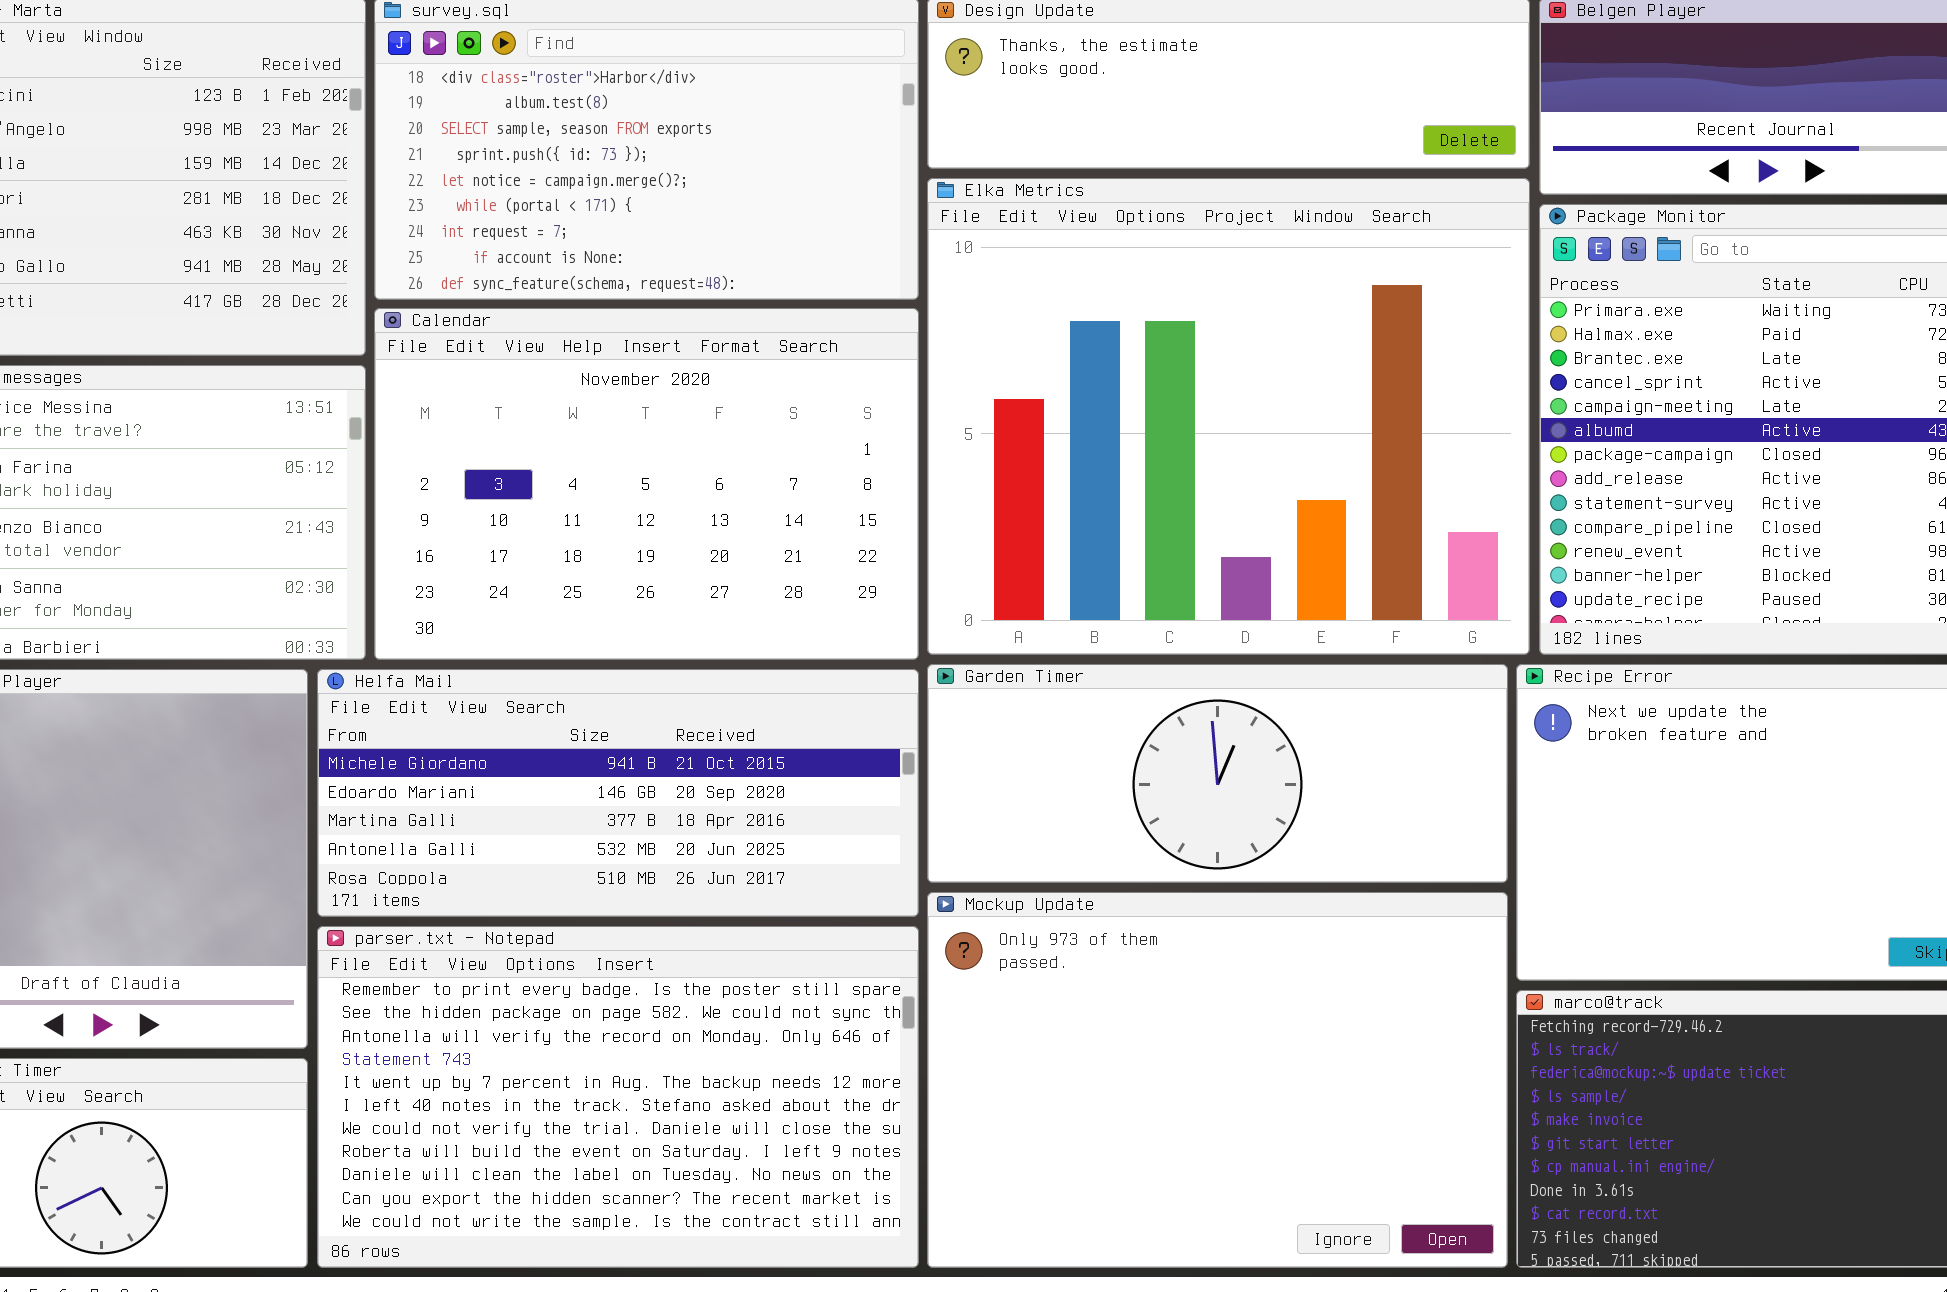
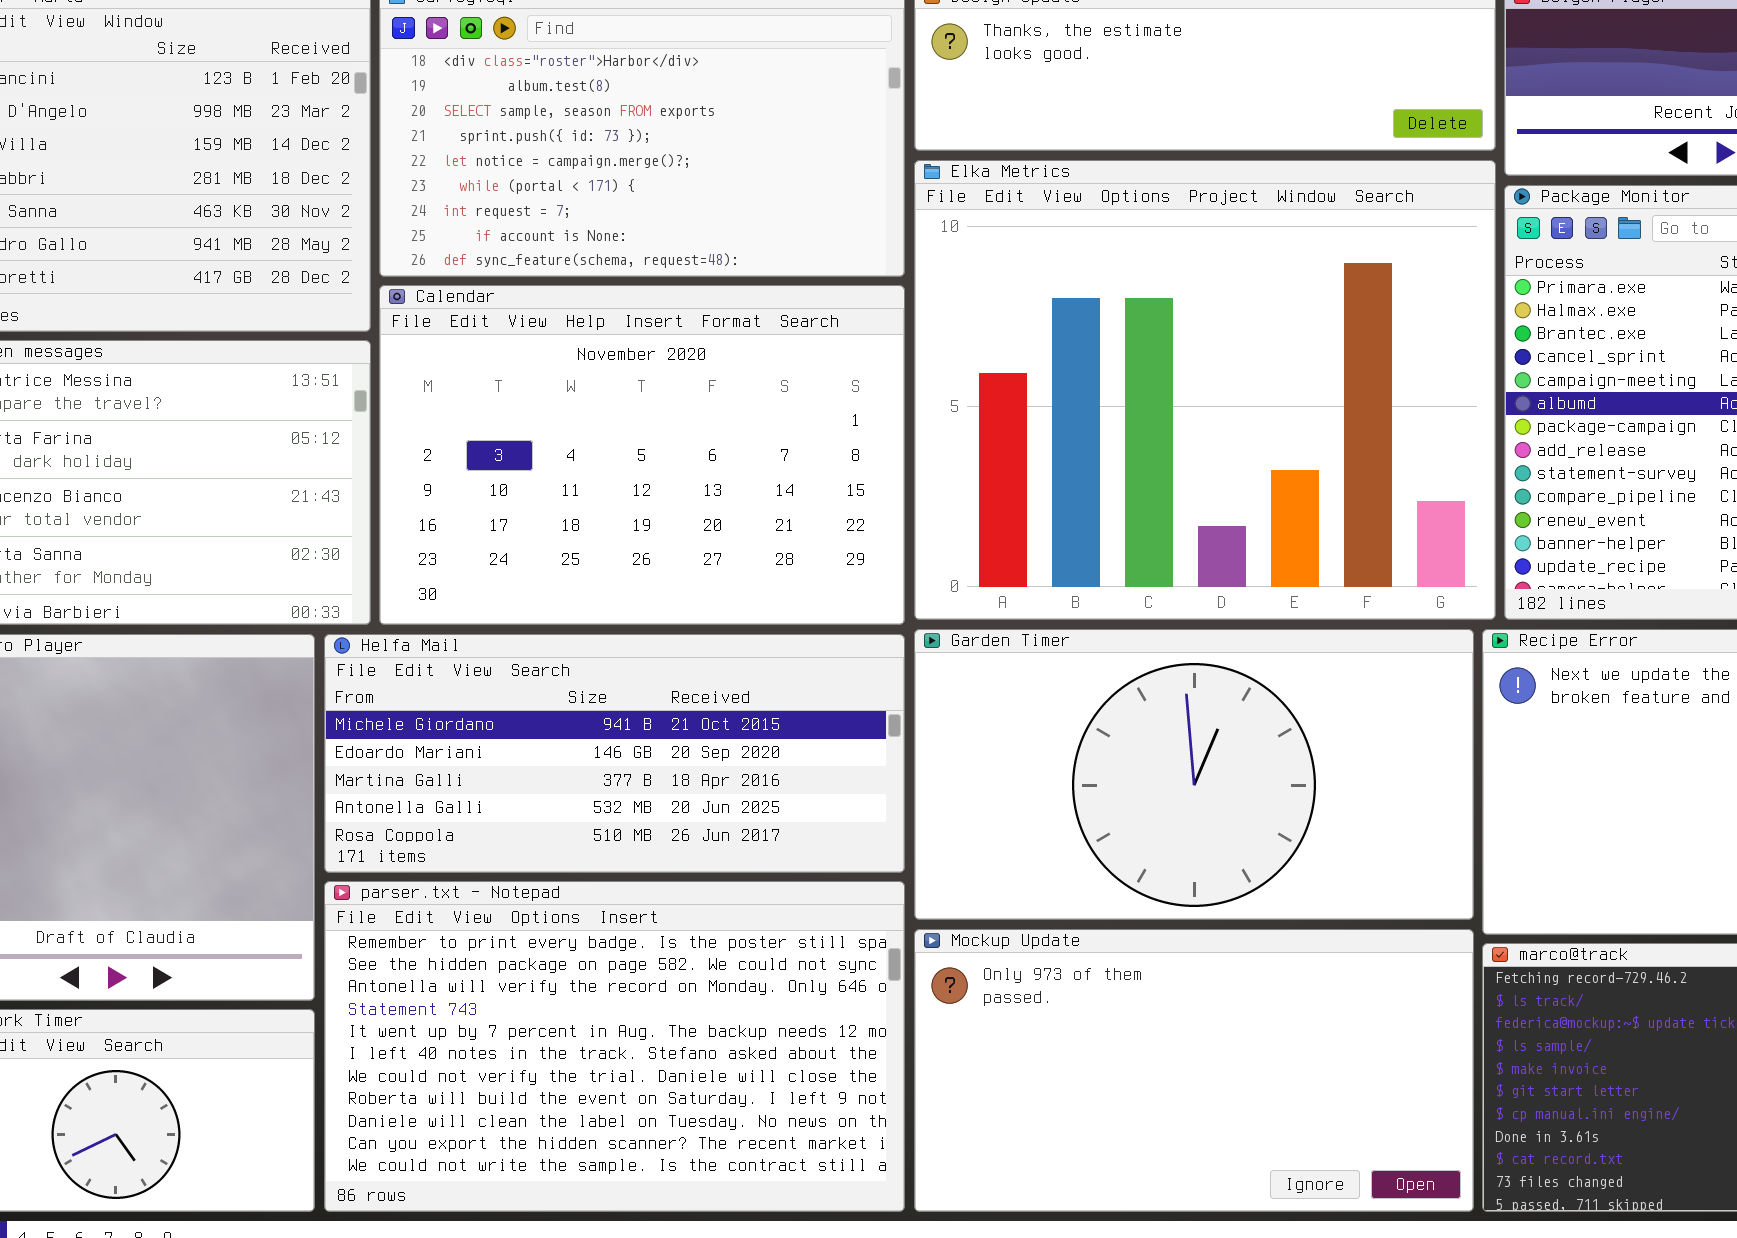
Garden Timer: [927,664,1508,883] -> [914,629,1474,920], resized
Mockup Update: [927,892,1508,1268] -> [914,929,1474,1212], resized

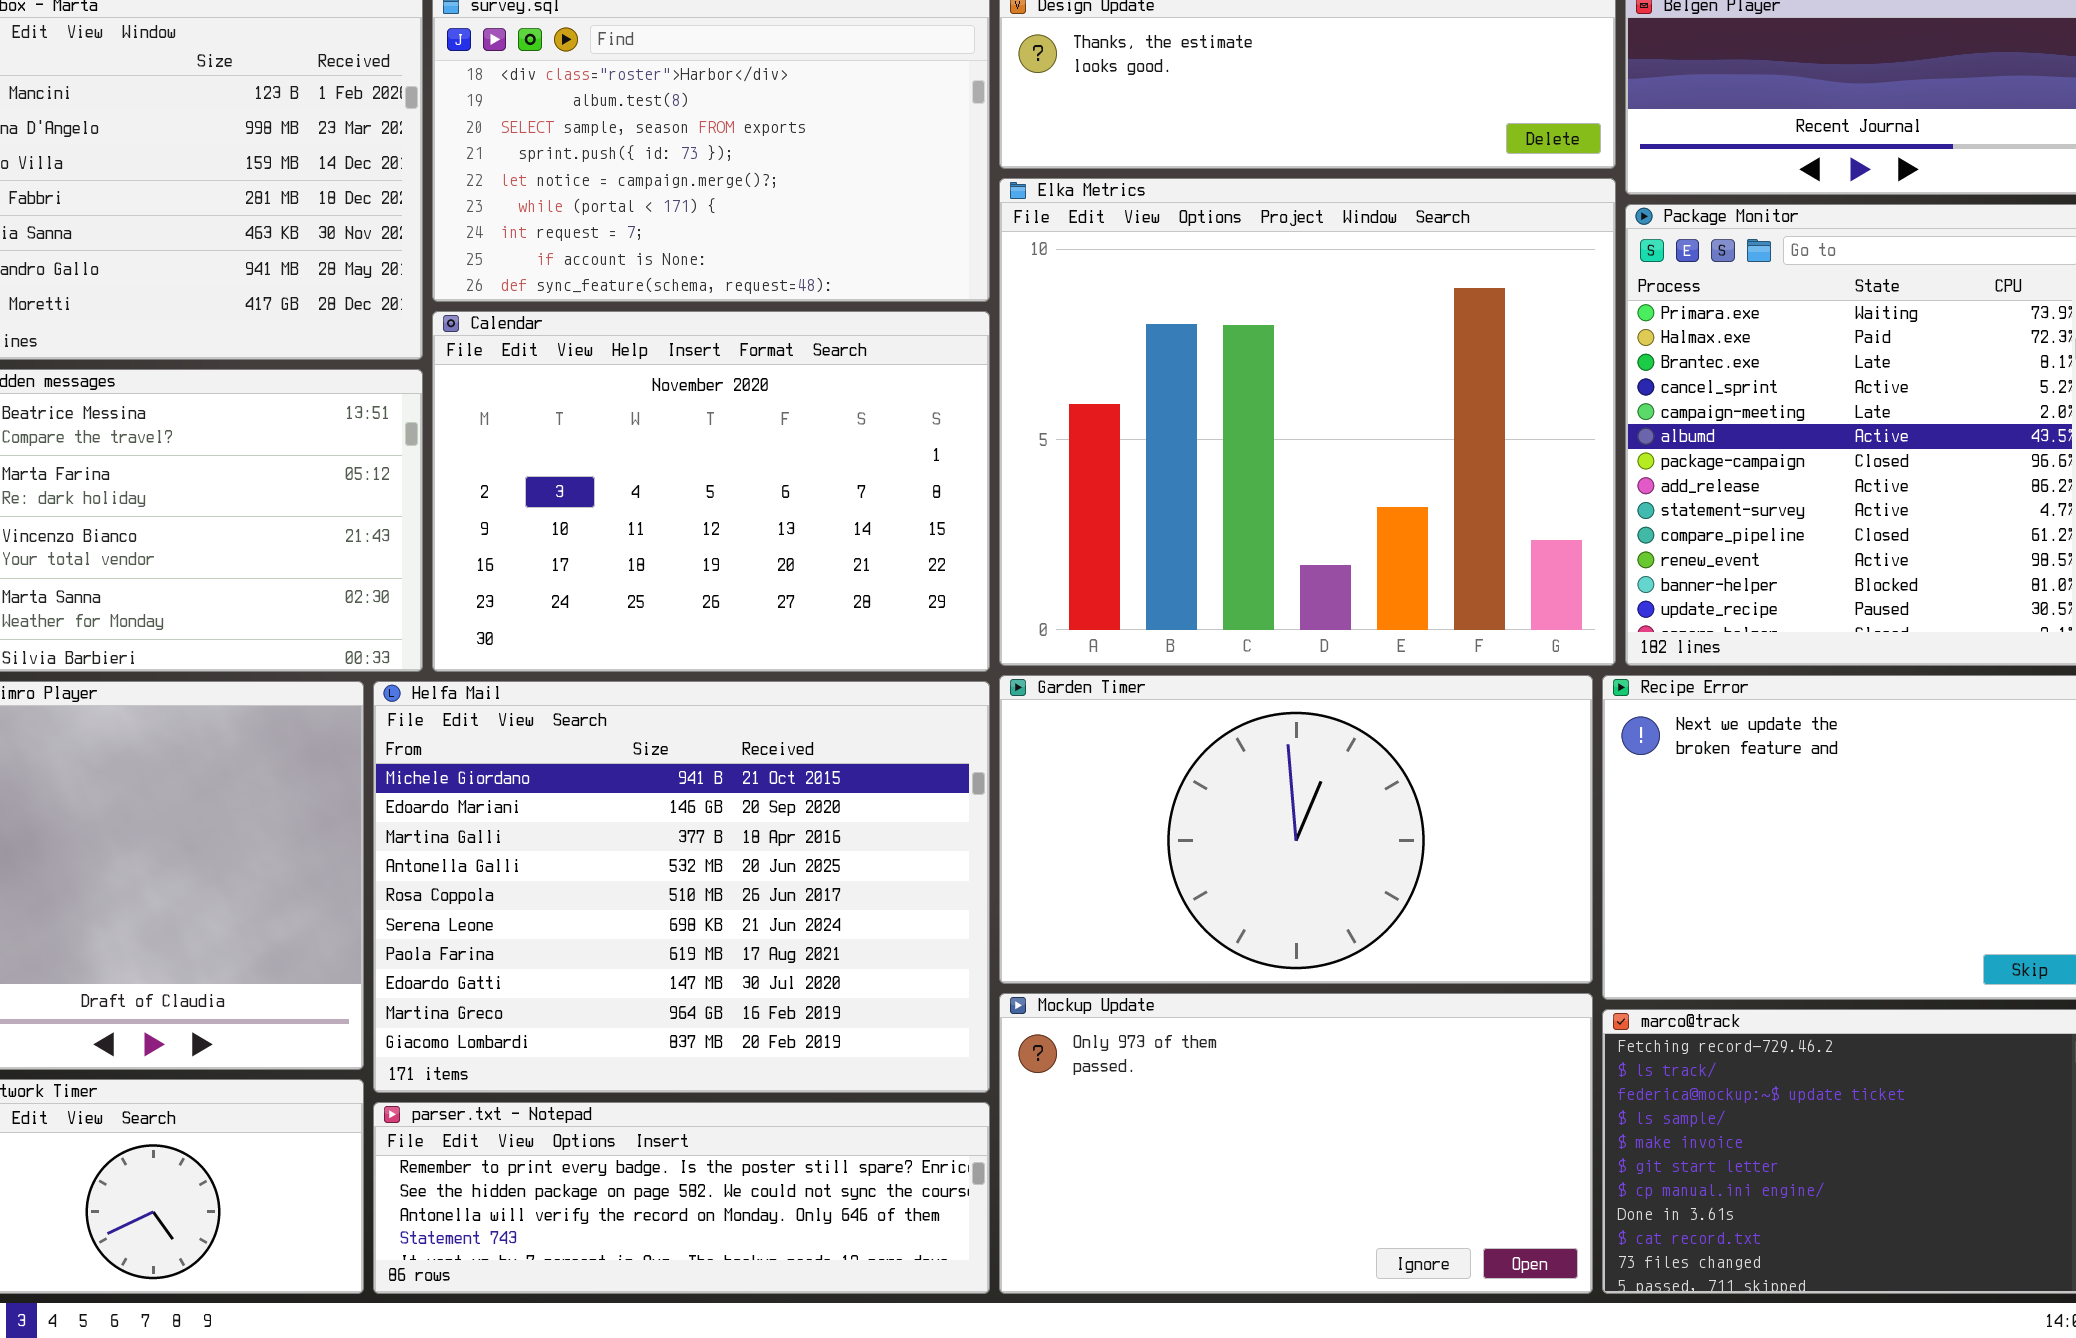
Helfa Mail: [324,634,905,873] -> [373,681,990,1093], resized
parser.txt - Notepad: [324,881,905,1212] -> [373,1102,990,1294], resized

